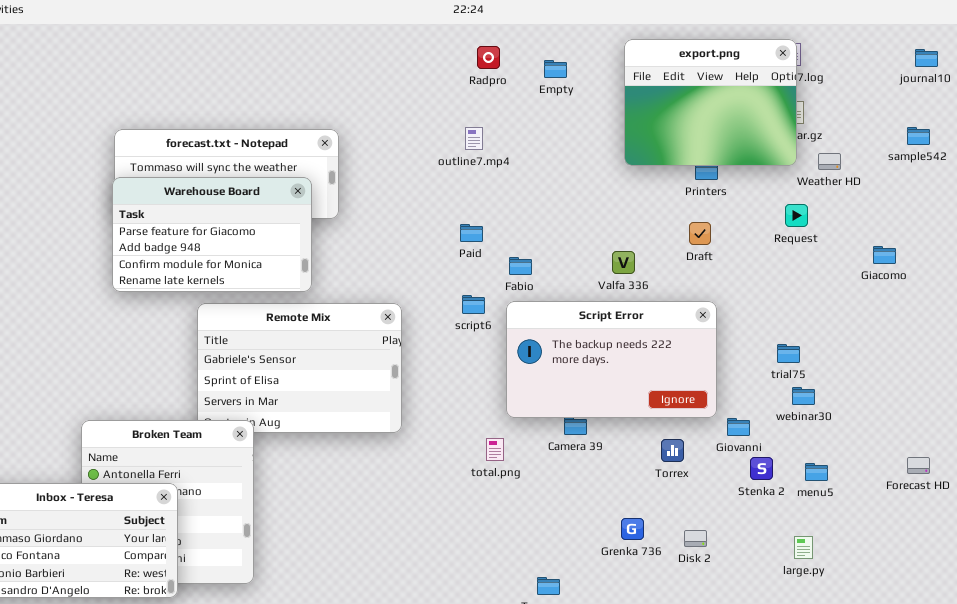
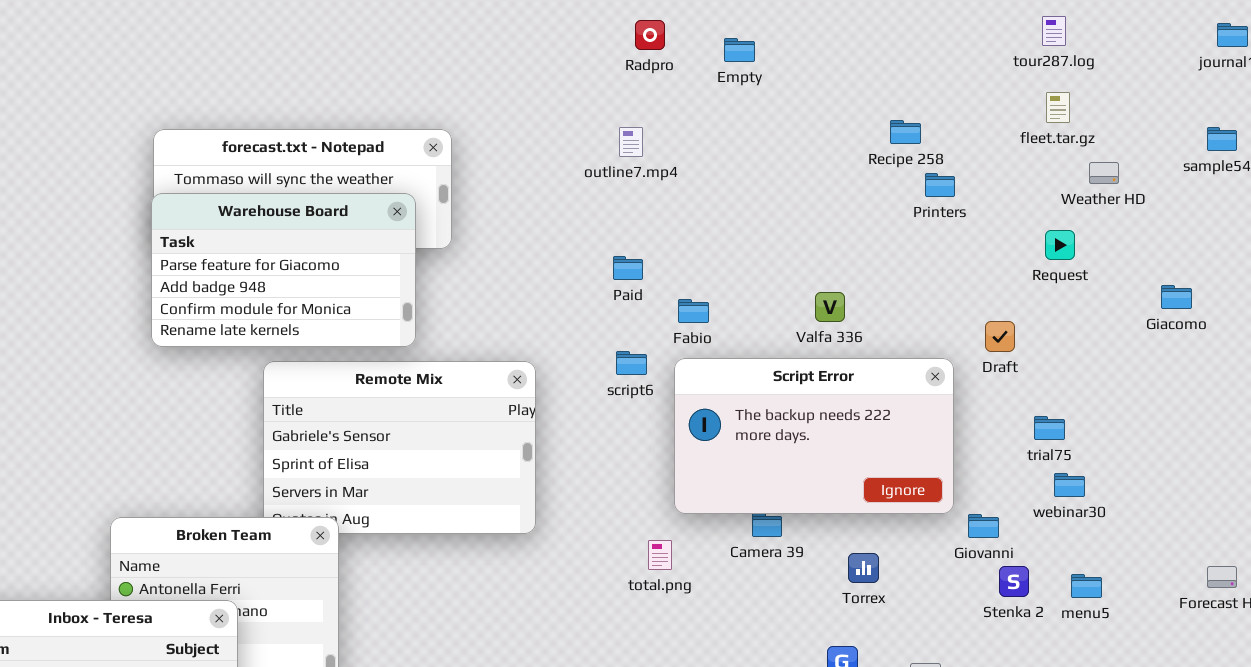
export.png: [624,39,797,166] -> none, closed
Draft: [689,222,711,245] -> [985,321,1015,352], moved
Torrex: [661,439,684,462] -> [848,553,879,583], moved

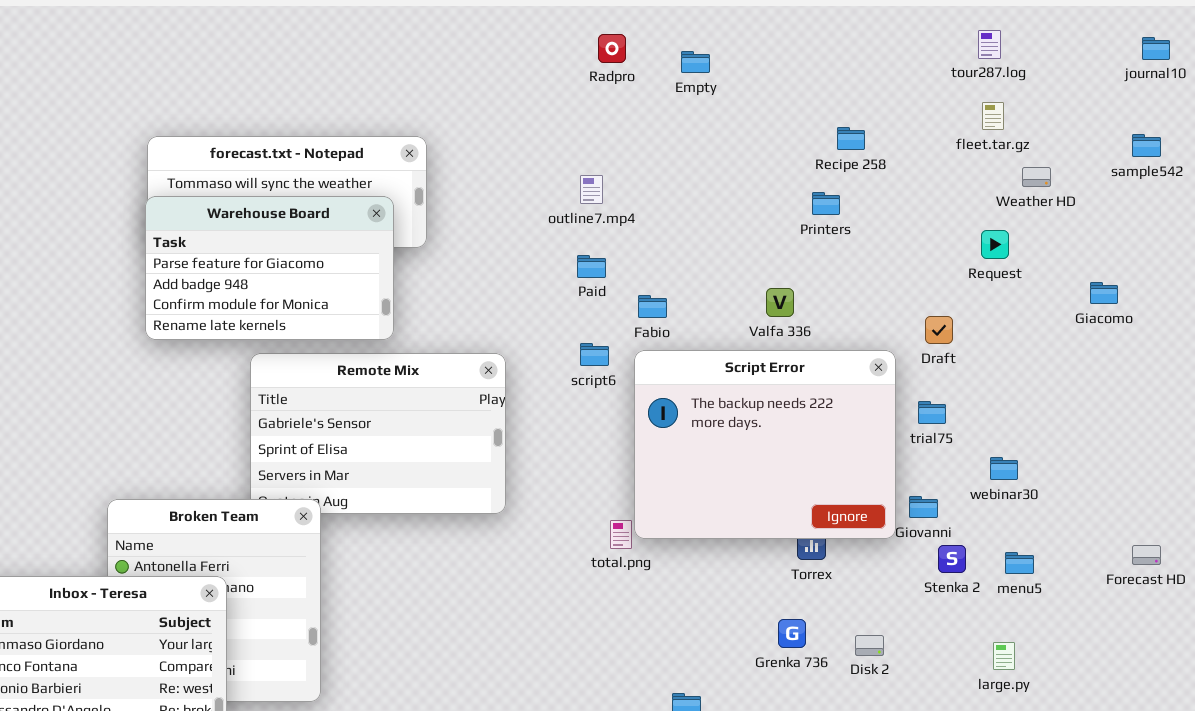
outline7.mp4: [619,127,643,157] -> [580,175,603,204], moved
Printers: [925,173,955,197] -> [812,192,840,215], moved
Script Error: [674,358,954,514] -> [634,350,896,539], resized
trial75: [1034,416,1065,440] -> [918,401,946,424], moved

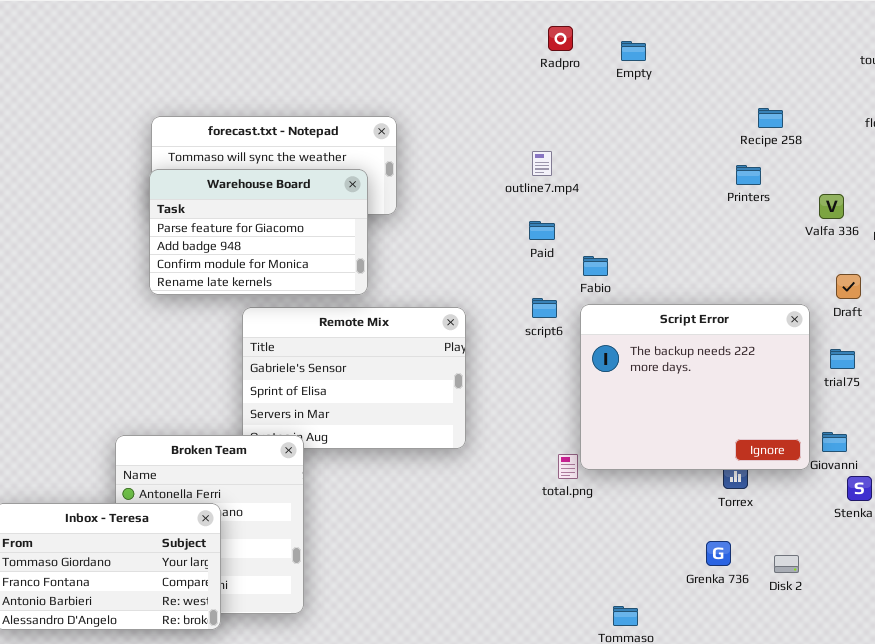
Valfa 336: [766,288,794,317] -> [819,194,844,219], moved

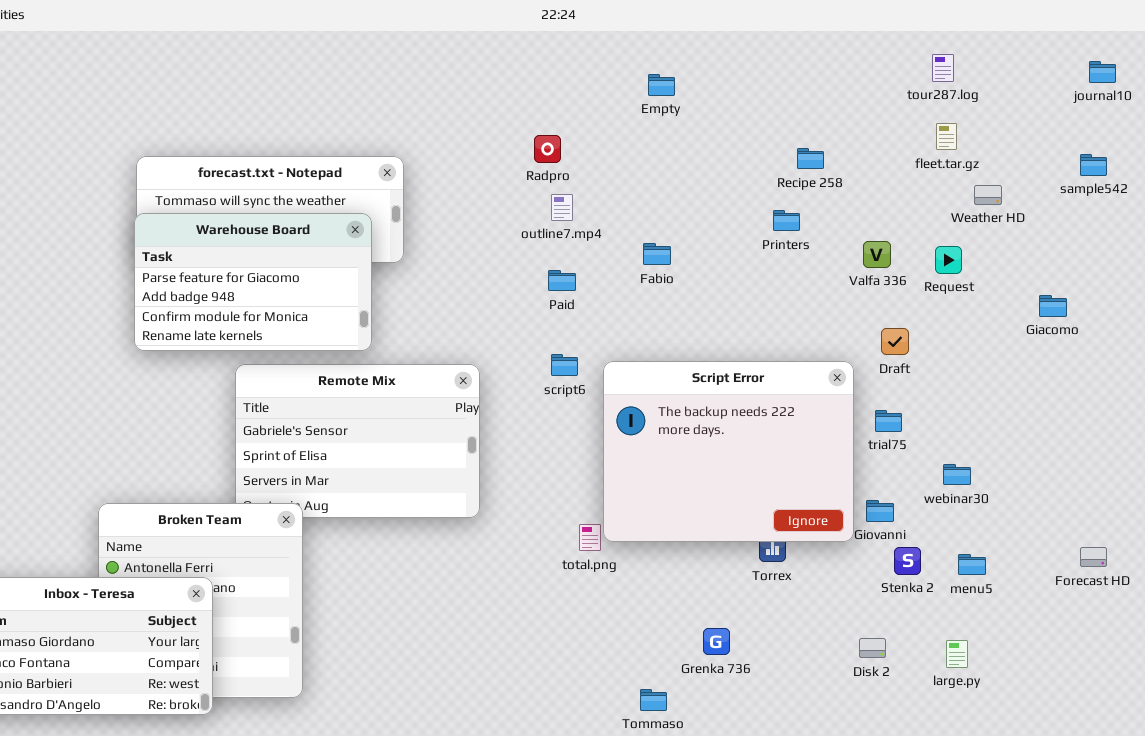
Radpro: [548,26,573,51] -> [534,135,561,163], moved
Fabio: [583,256,608,276] -> [643,243,671,265], moved
Grenka 736: [706,541,731,566] -> [703,628,730,655], moved
Disk 2: [774,555,799,573] -> [859,638,886,658], moved

